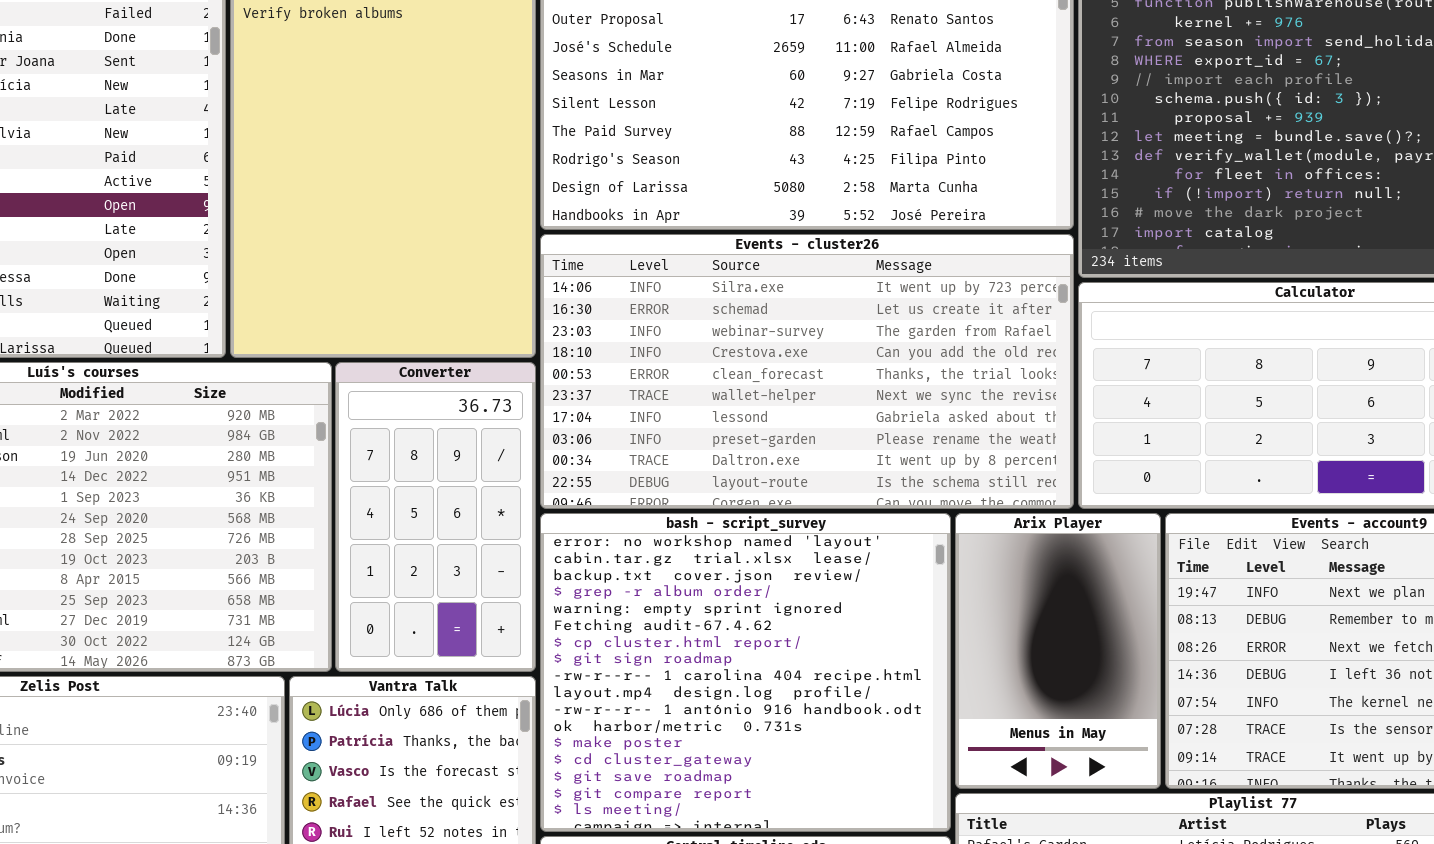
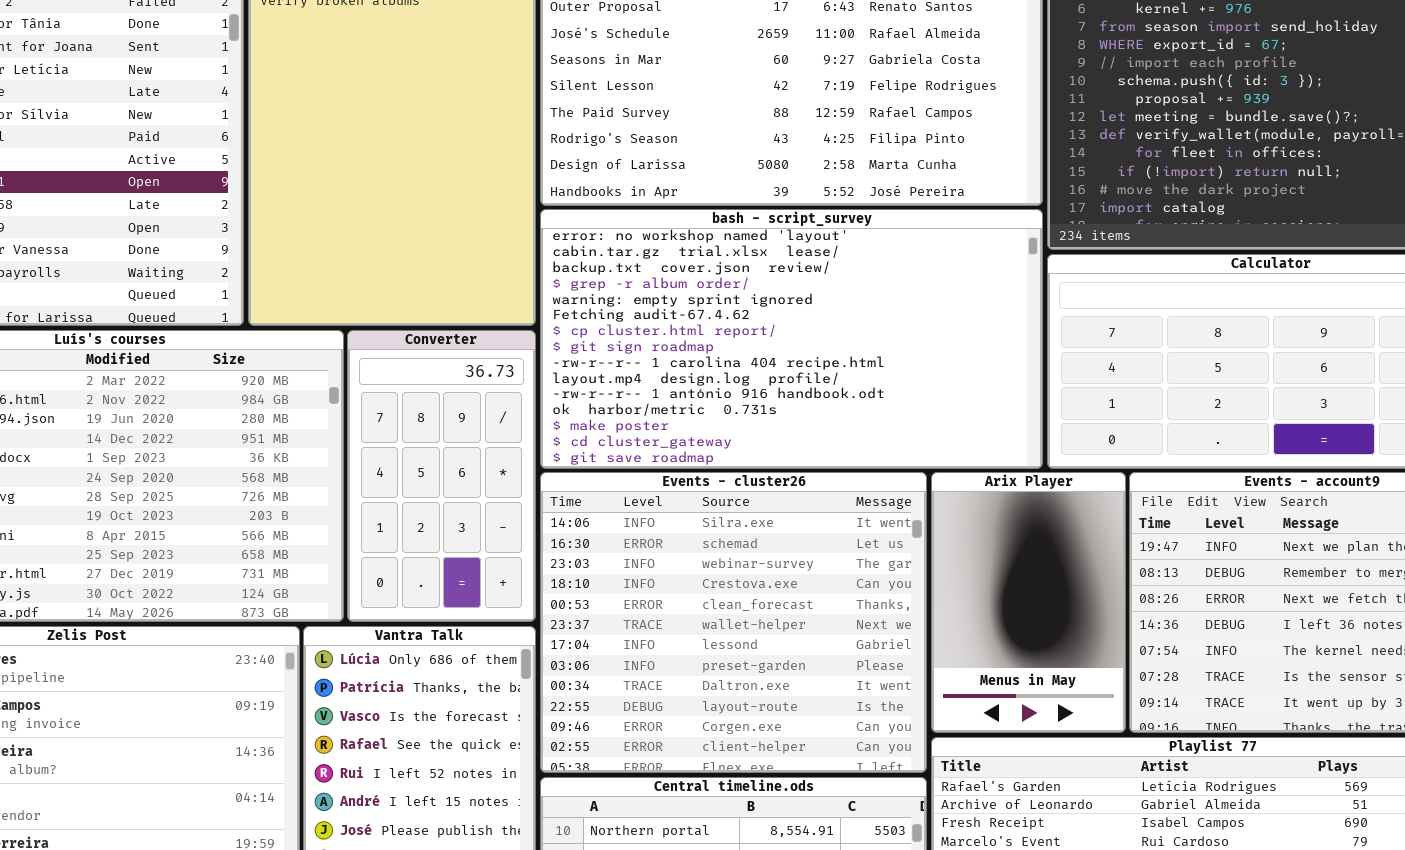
Events - cluster26: [540,234,1074,509] -> [540,472,927,773], moved, resized
bash - script_survey: [540,513,951,832] -> [540,209,1043,469], moved, resized

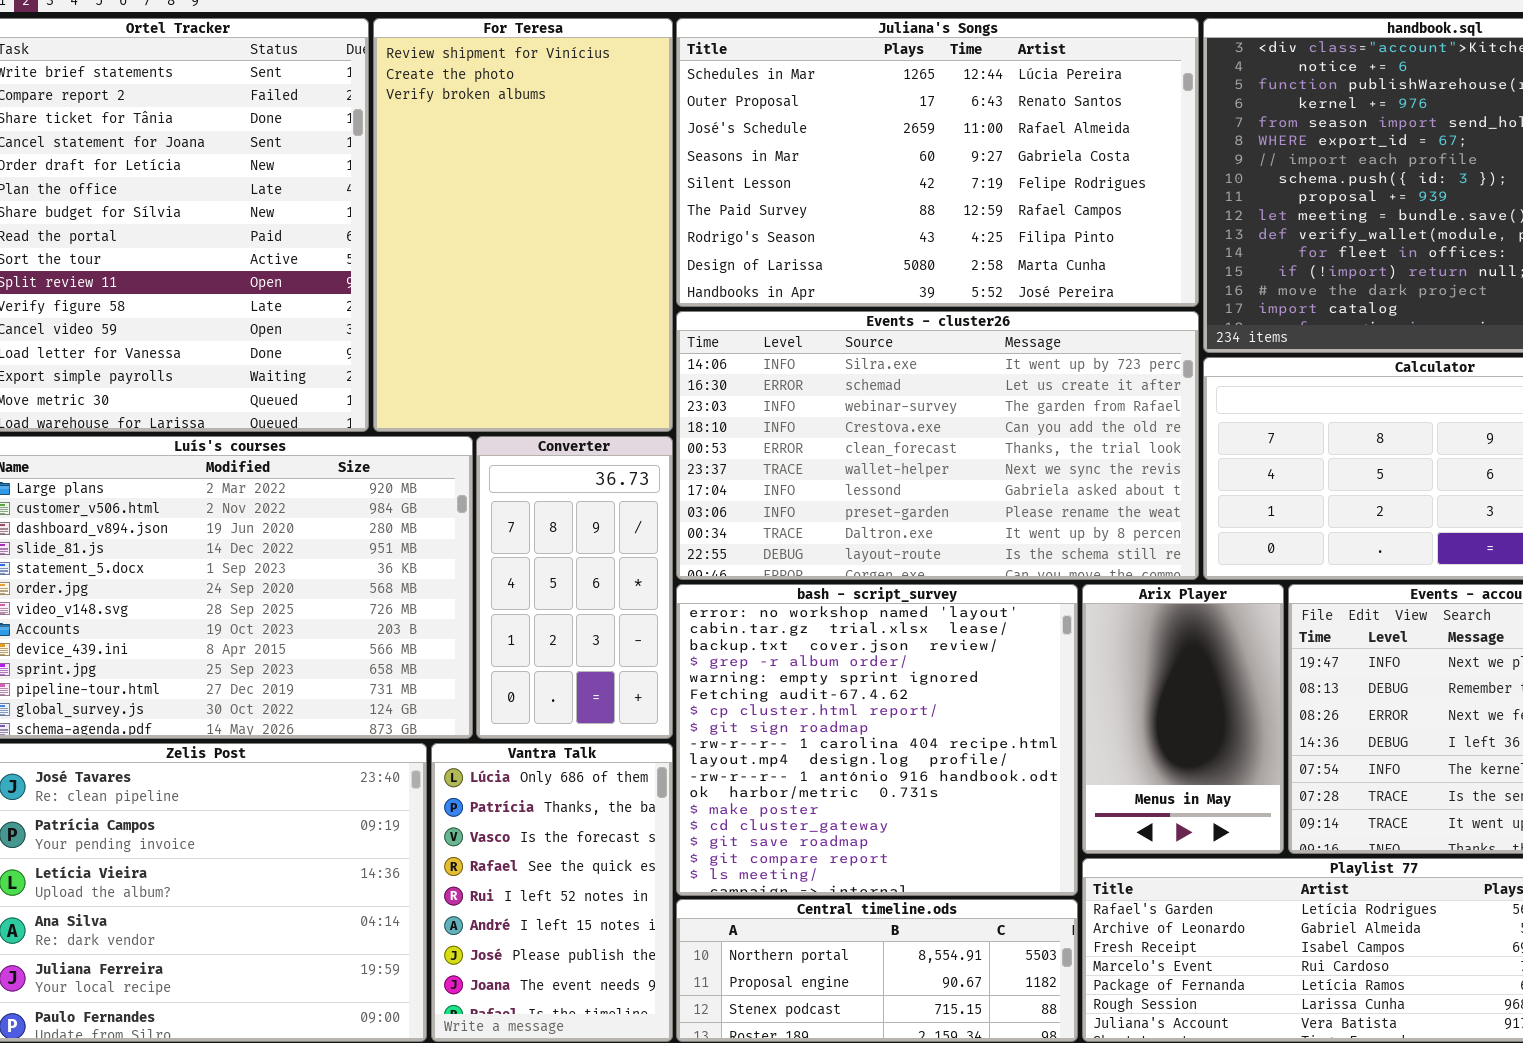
bash - script_survey: [540,209,1043,469] -> [676,584,1078,896], moved, resized
Events - cluster26: [540,472,927,773] -> [676,311,1199,580], moved, resized

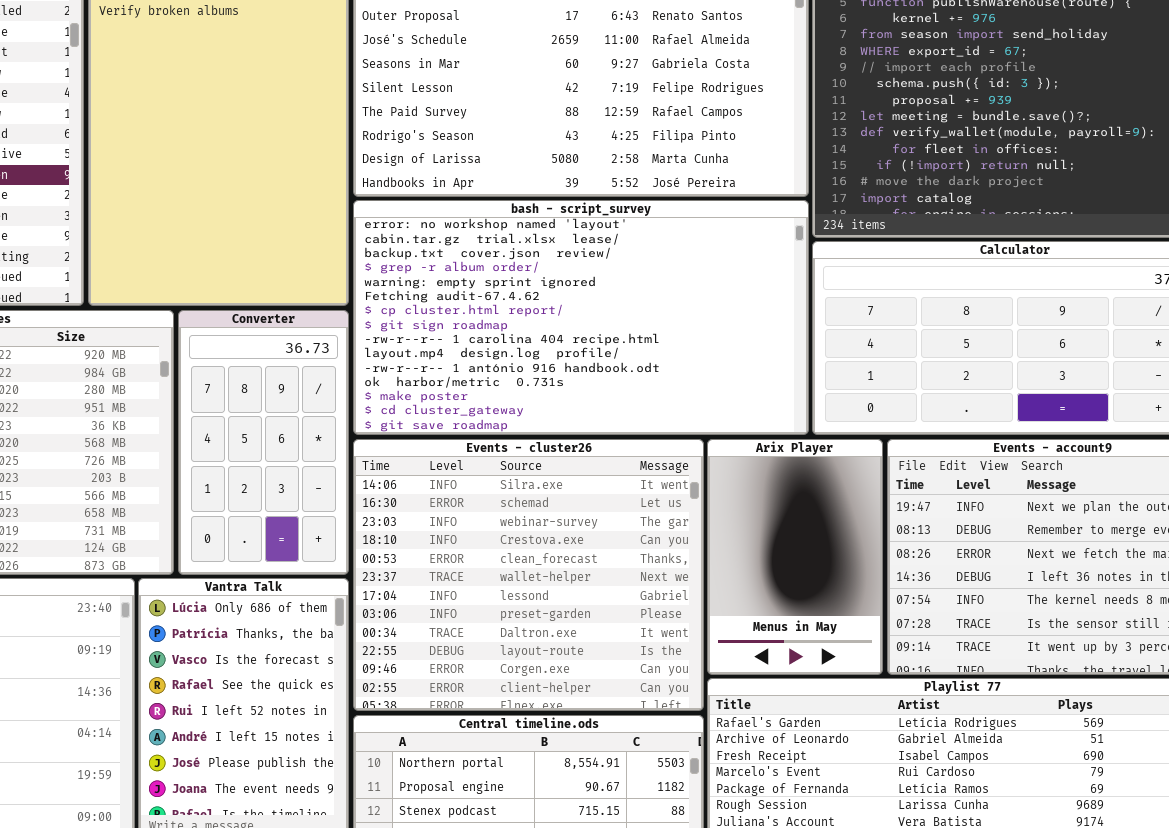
Events - cluster26: [676,311,1199,580] -> [353,439,704,711], moved, resized
bash - script_survey: [676,584,1078,896] -> [353,200,809,435], moved, resized

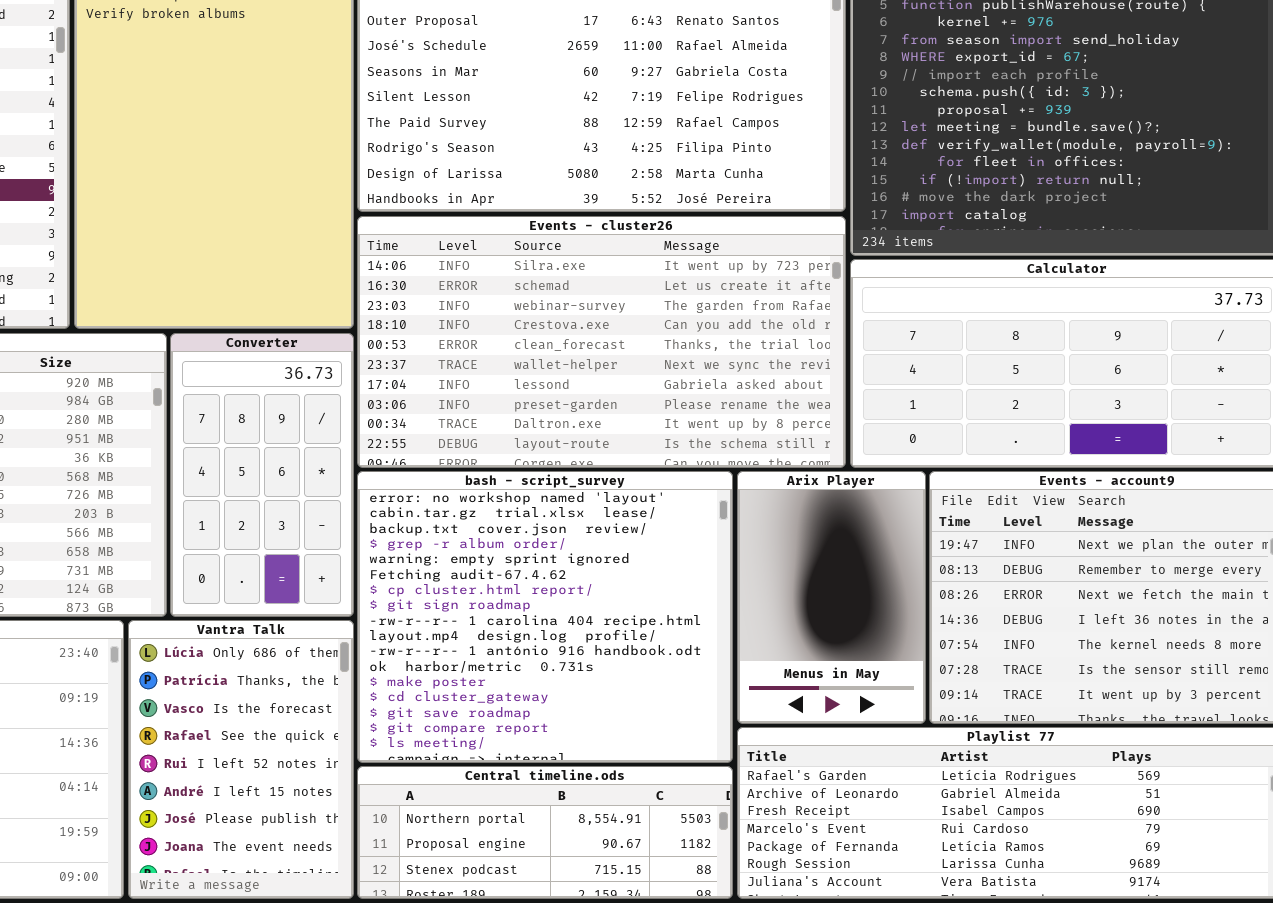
bash - script_survey: [353,200,809,435] -> [357,471,733,763], moved, resized
Events - cluster26: [353,439,704,711] -> [357,216,846,468], moved, resized

